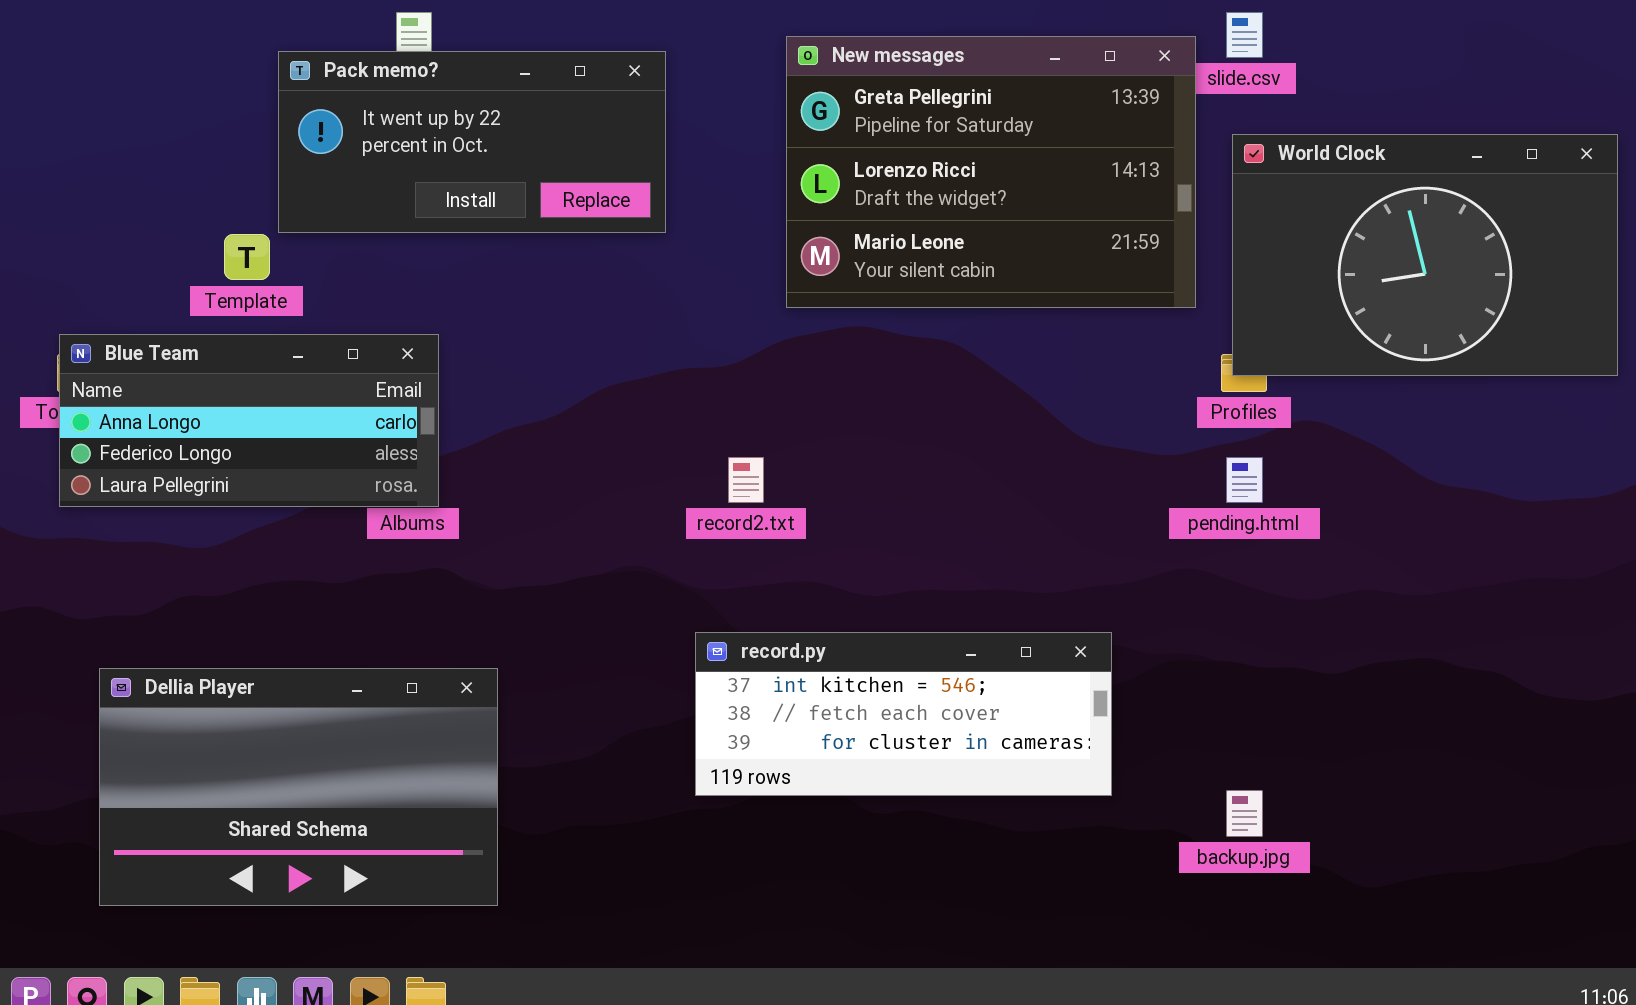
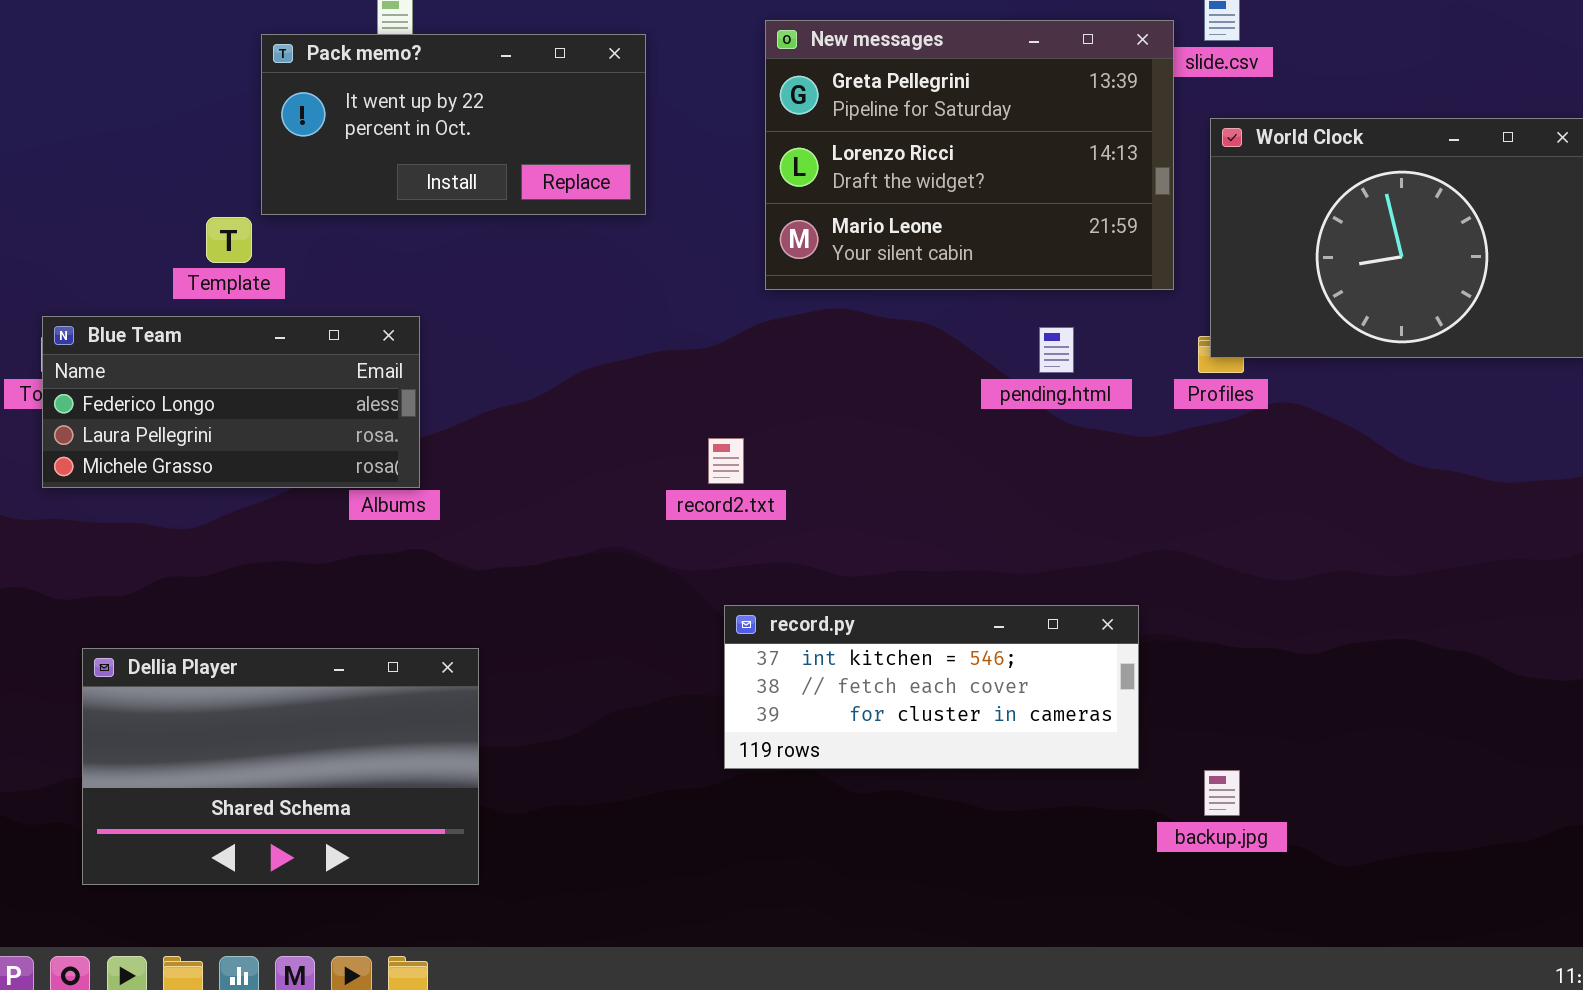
Blue Team: [59,334,439,507] -> [42,316,420,488], scrolled down 1 row
pending.html: [1226,457,1263,503] -> [1039,327,1074,373], moved
record.py: [695,632,1112,796] -> [724,605,1139,769], moved

